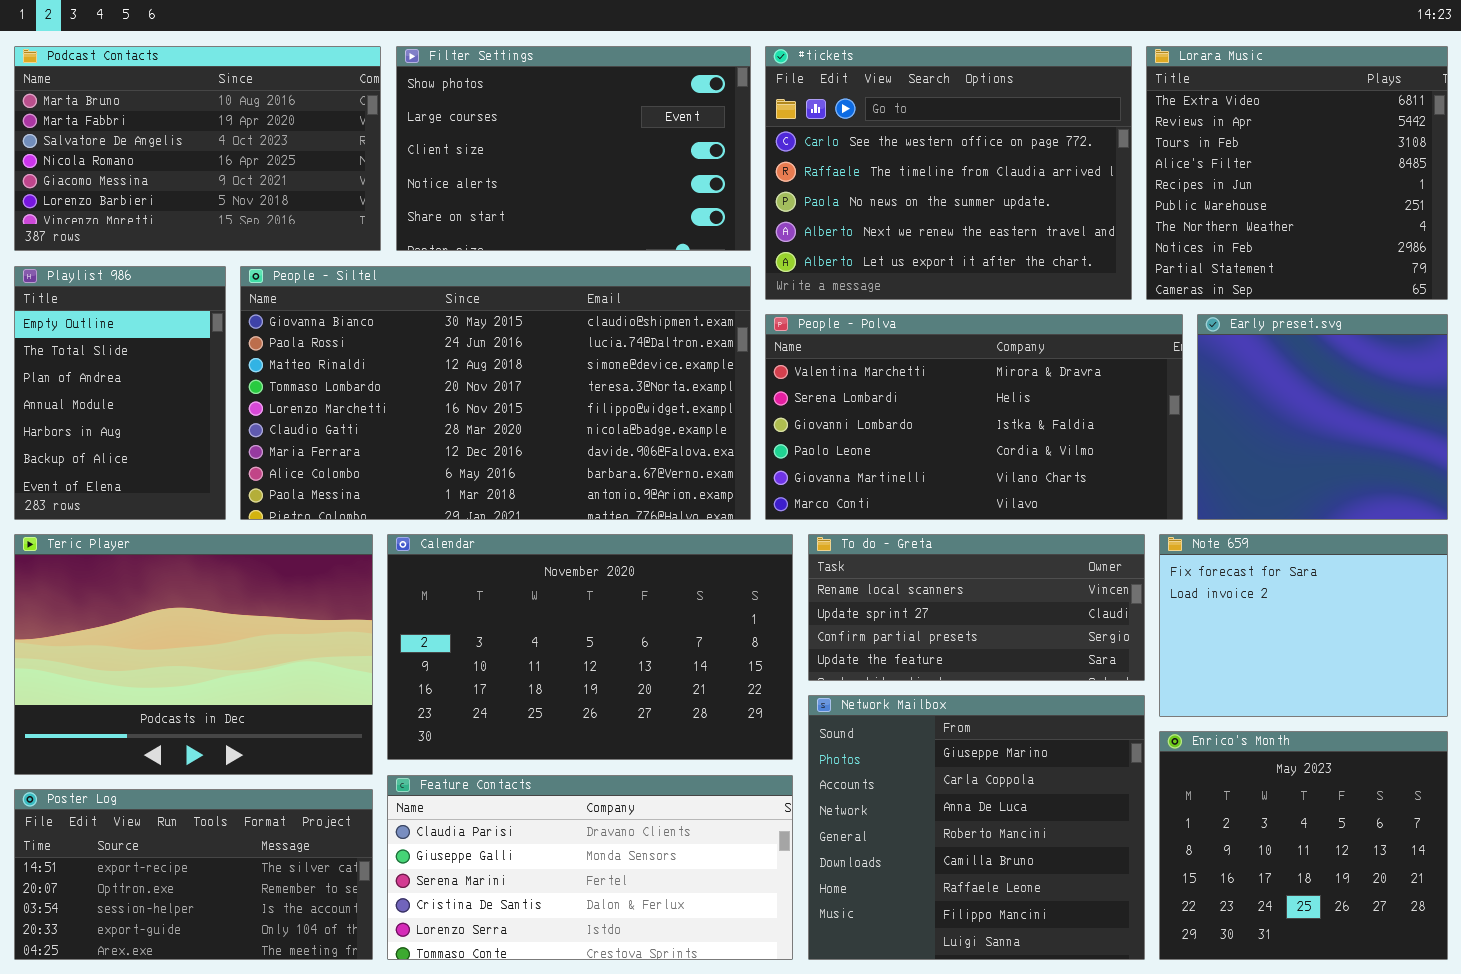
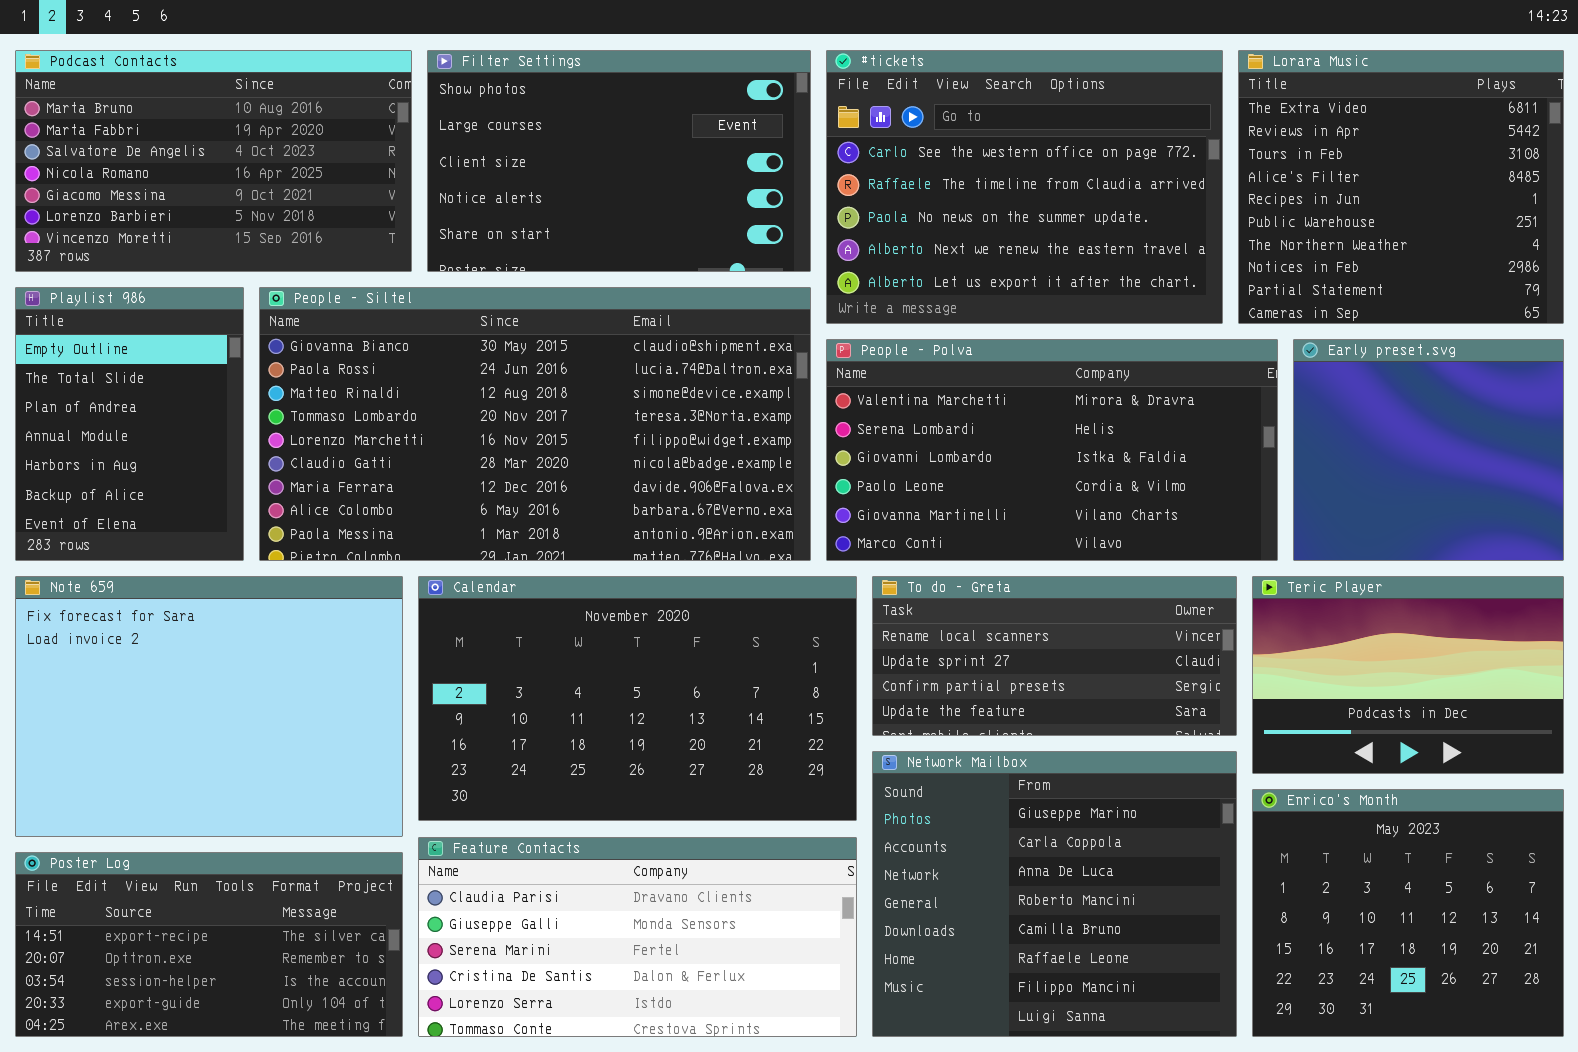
Teric Player: [14,534,373,775] -> [1252,576,1564,774], moved, resized
Note 659: [1159,534,1448,717] -> [15,576,403,837], moved, resized

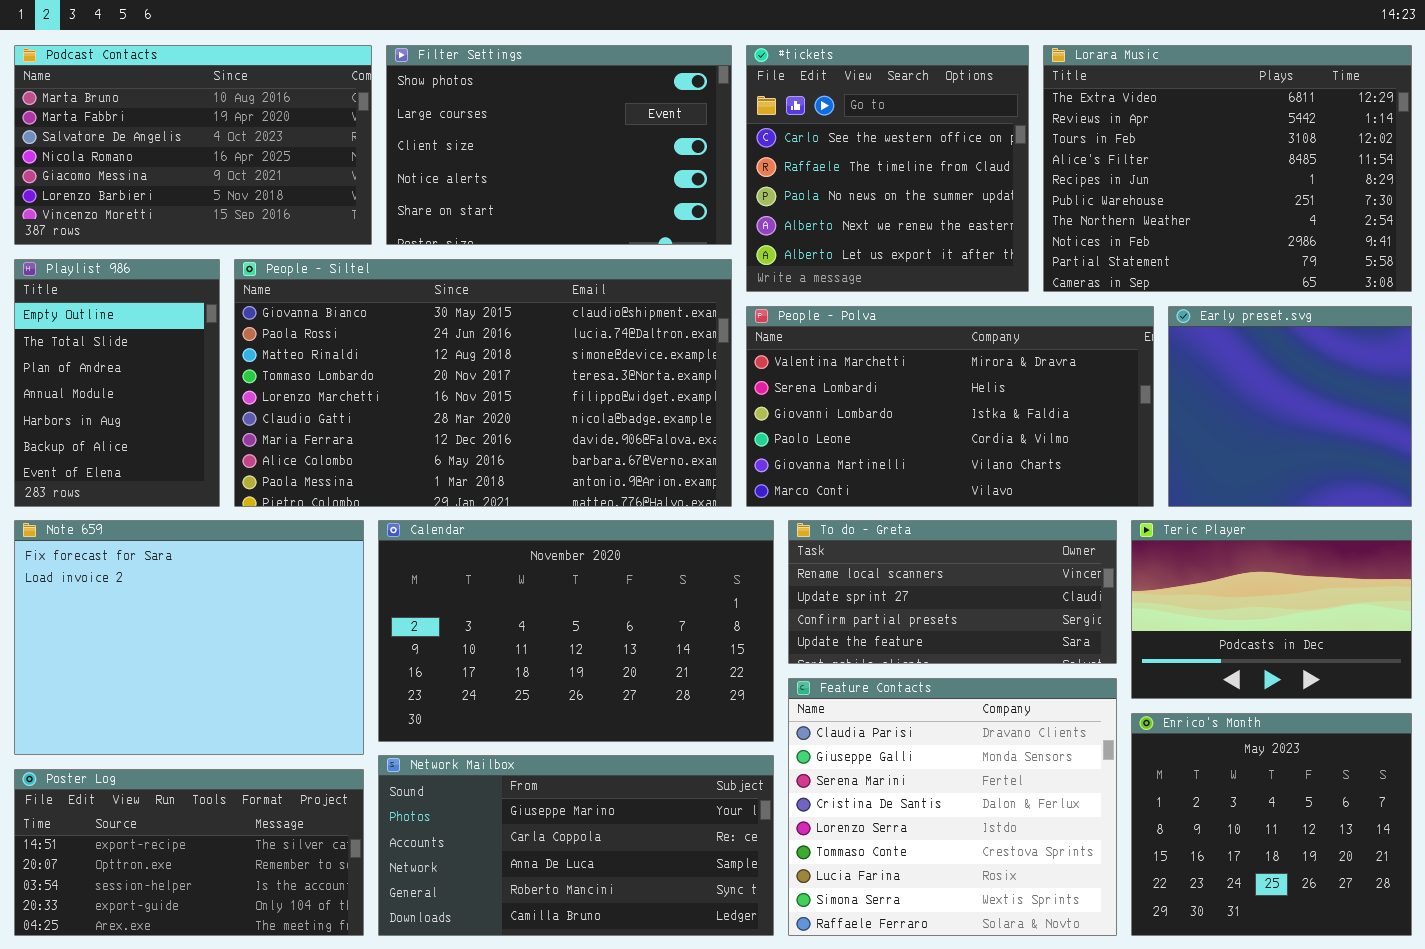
#tickets: [826,50,1223,324] -> [746,45,1029,292], resized
Lorara Music: [1238,50,1564,324] -> [1043,45,1412,292], resized
Network Mailbox: [872,751,1237,1037] -> [378,755,774,936], moved, resized
Feature Contacts: [418,837,857,1037] -> [788,678,1117,936], moved, resized

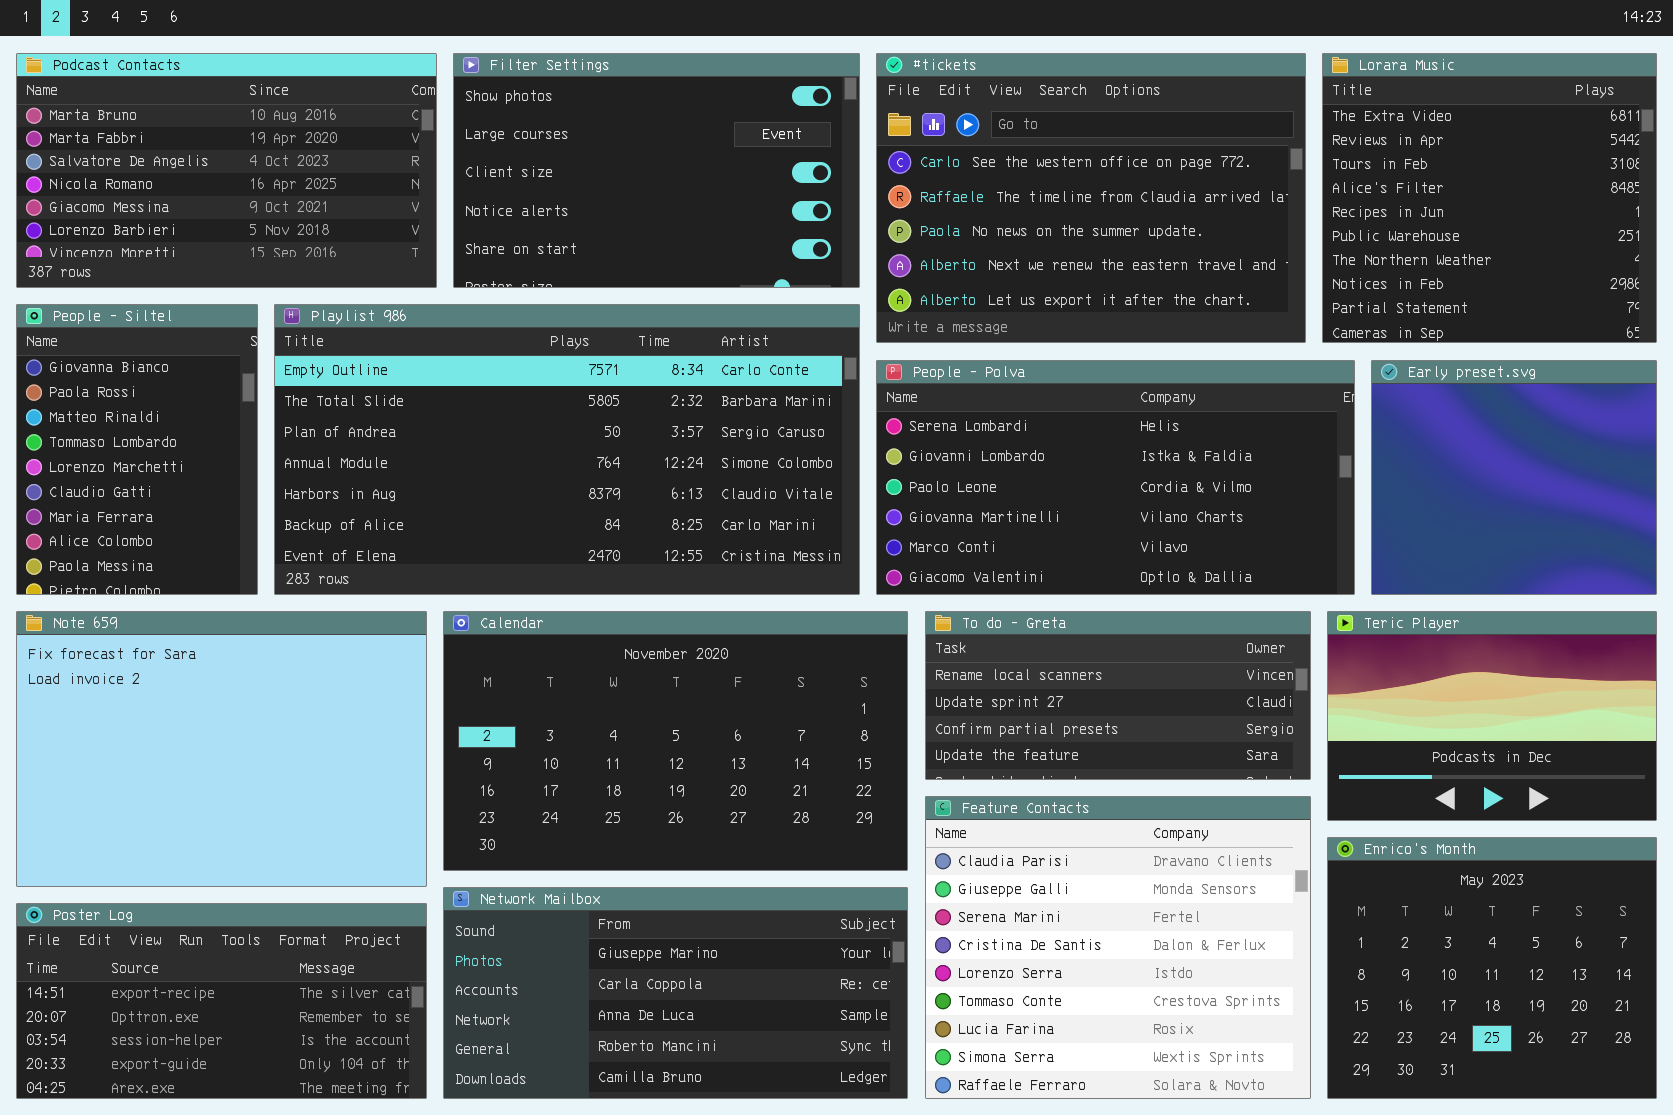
#tickets: [746,45,1029,292] -> [876,53,1306,343], resized
Lorara Music: [1043,45,1412,292] -> [1322,53,1657,343], resized
Playlist 986: [14,259,220,507] -> [274,304,860,595], moved, resized
People - Siltel: [234,259,732,507] -> [16,304,258,595], moved, resized
People - Polva: [746,306,1154,507] -> [876,360,1355,595], scrolled down 1 row

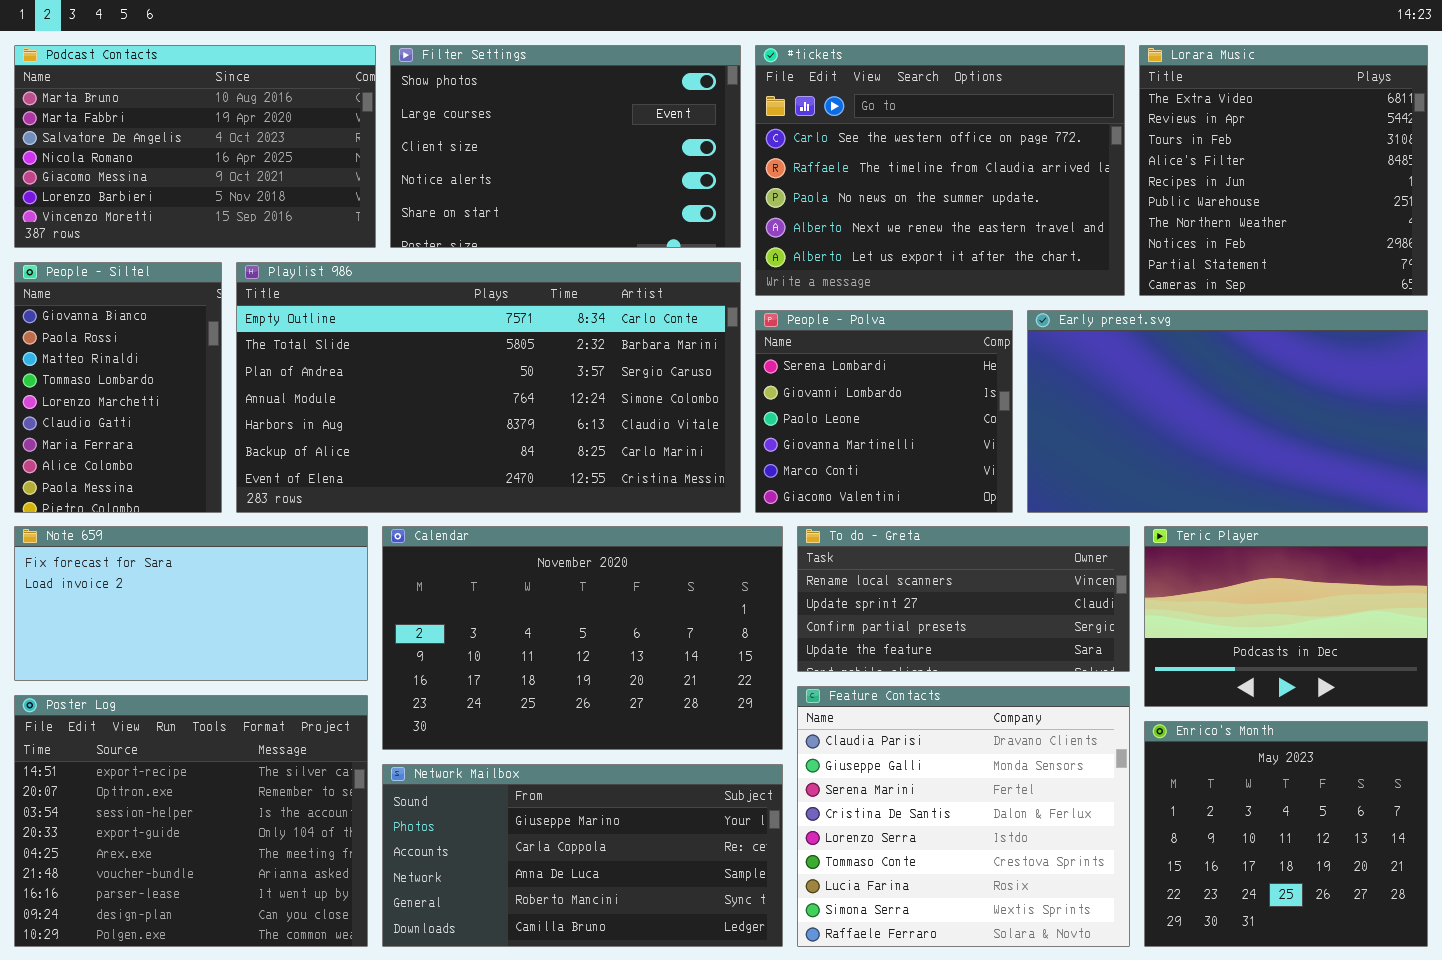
People - Polva: [876,360,1355,595] -> [755,310,1013,513], resized
Early preset.svg: [1371,360,1657,595] -> [1027,310,1428,513], resized
Note 659: [16,611,427,887] -> [14,526,368,681], resized
Poster Log: [16,903,427,1099] -> [14,695,368,947], resized

